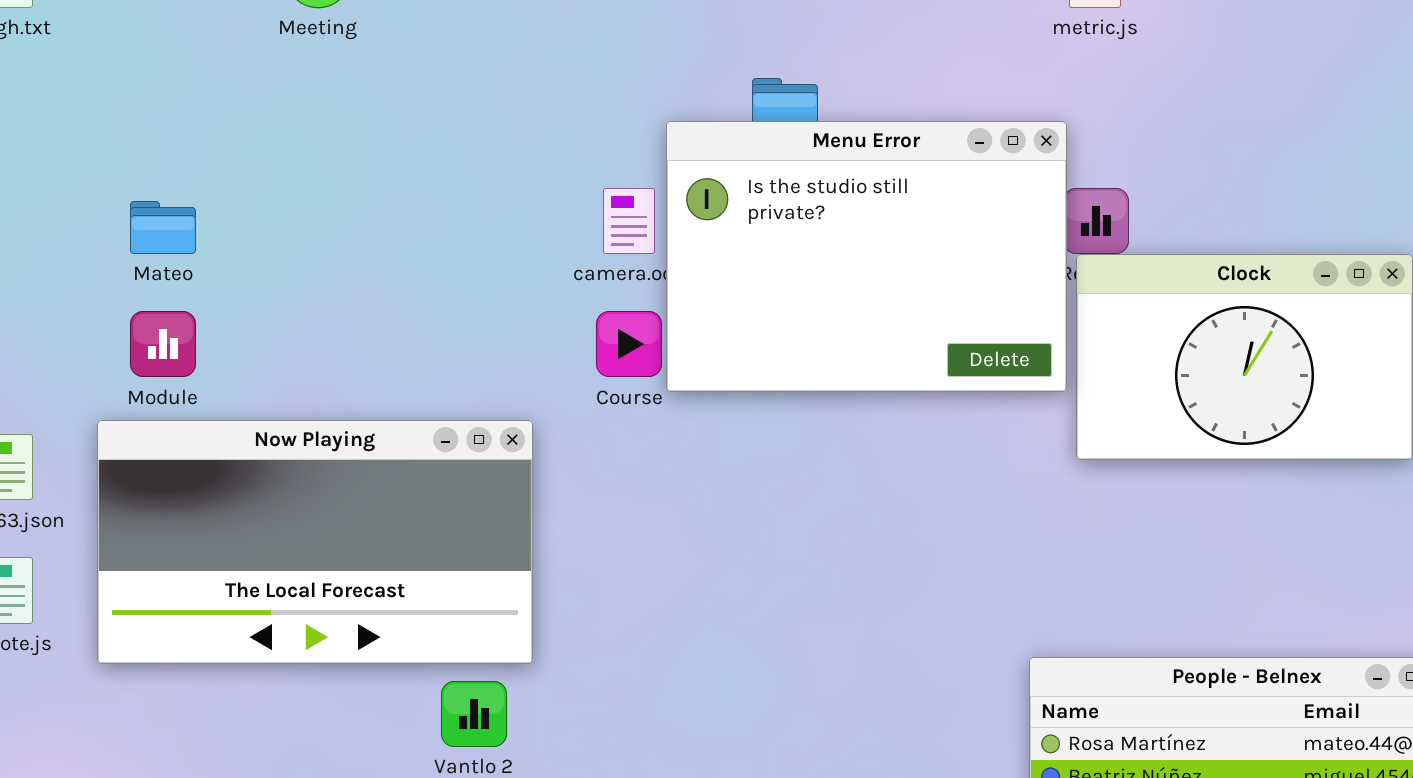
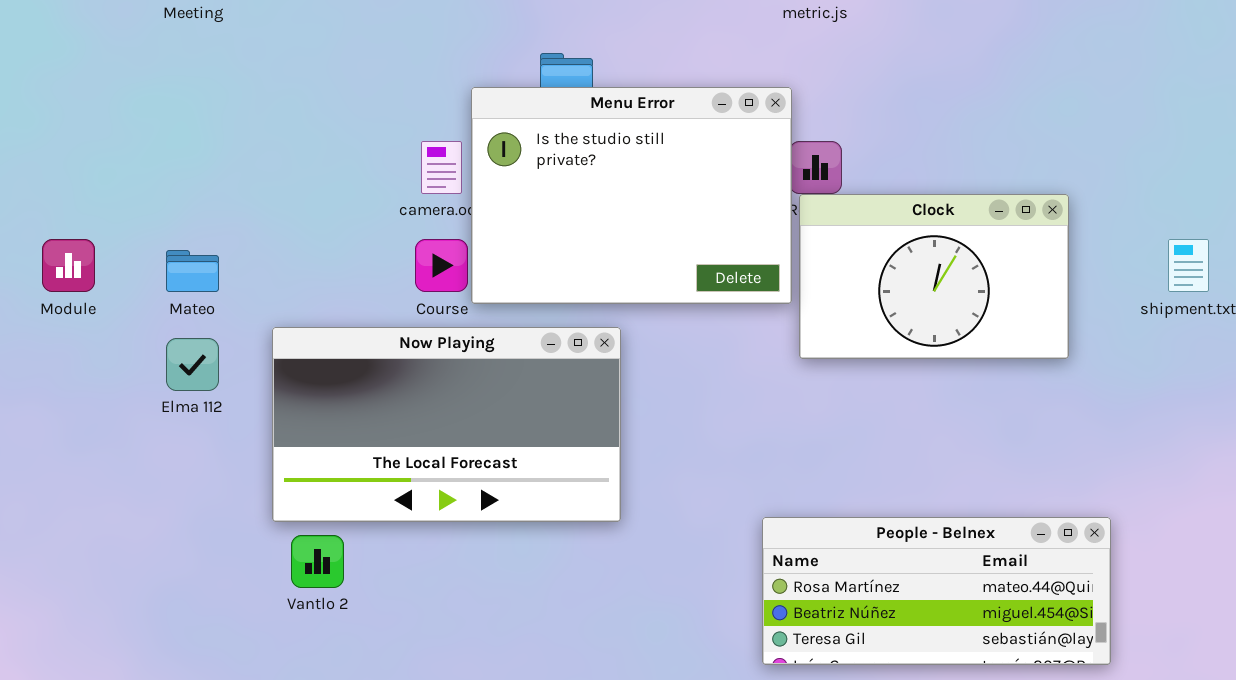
Mateo: [130,201,196,254] -> [166,250,219,292], moved
Now Playing: [97,420,533,664] -> [272,327,621,522], moved

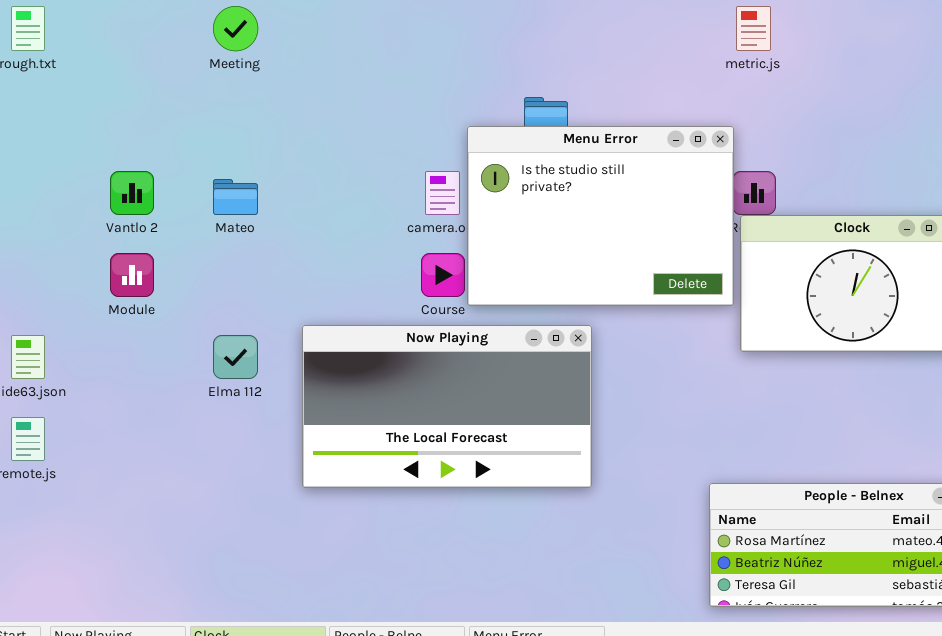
Mateo: [166,250,219,292] -> [213,179,258,215], moved
Vantlo 2: [291,535,344,588] -> [110,171,154,215], moved

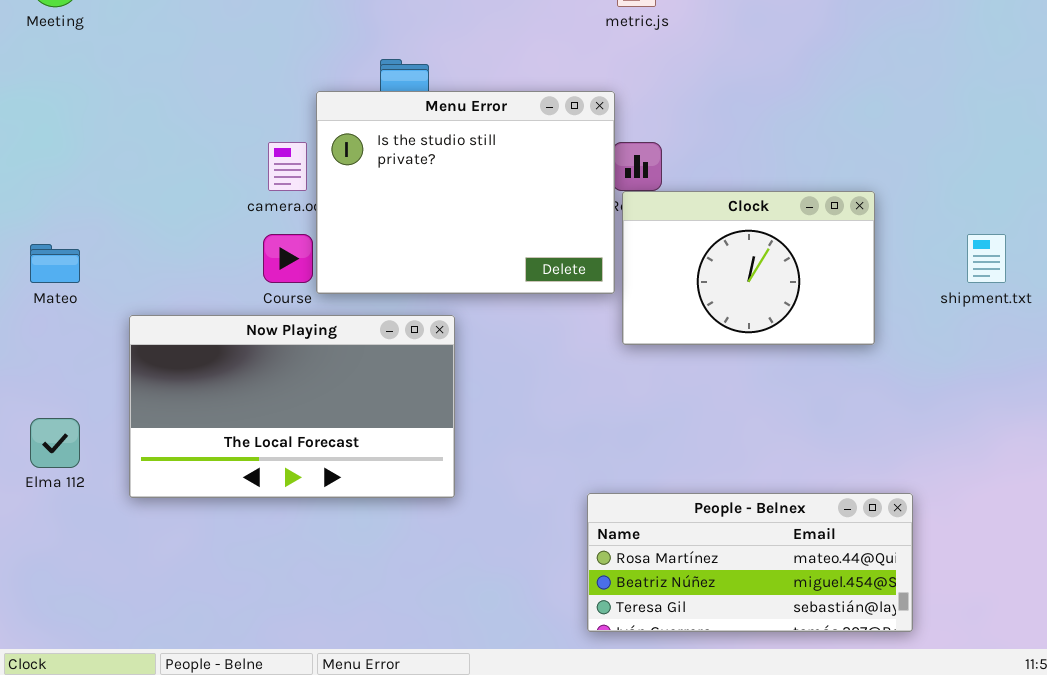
Mateo: [213,179,258,215] -> [30,244,80,283], moved
Elma 112: [213,335,258,379] -> [30,418,80,468], moved

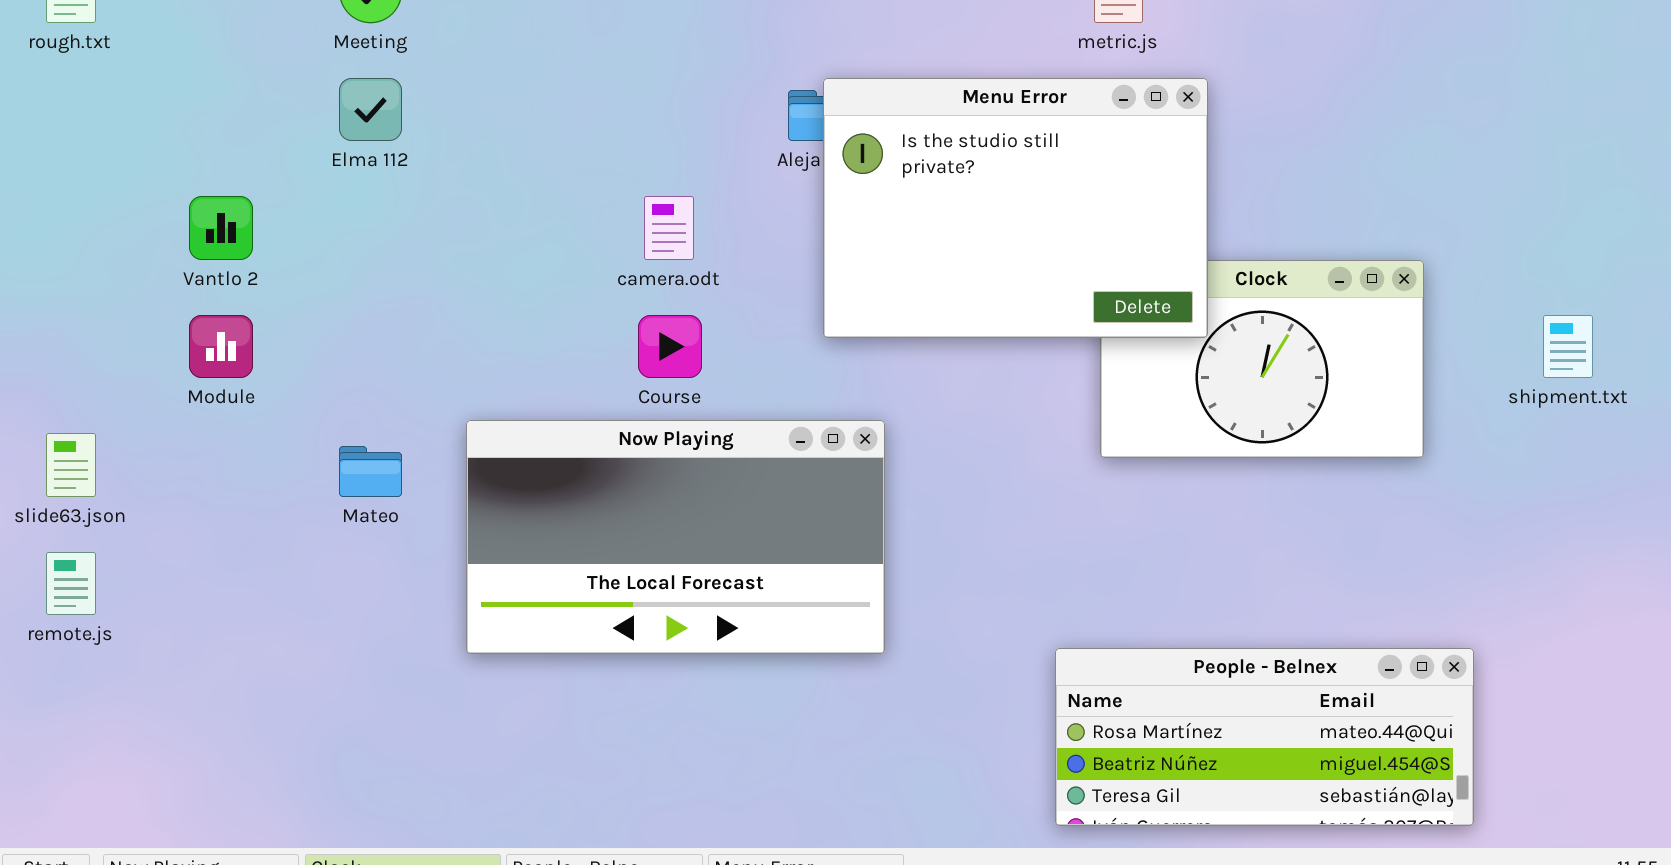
Menu Error: [316,91,615,294] -> [823,78,1208,338], moved
Mateo: [30,244,80,283] -> [339,446,402,497], moved
Elma 112: [30,418,80,468] -> [339,78,402,141], moved

